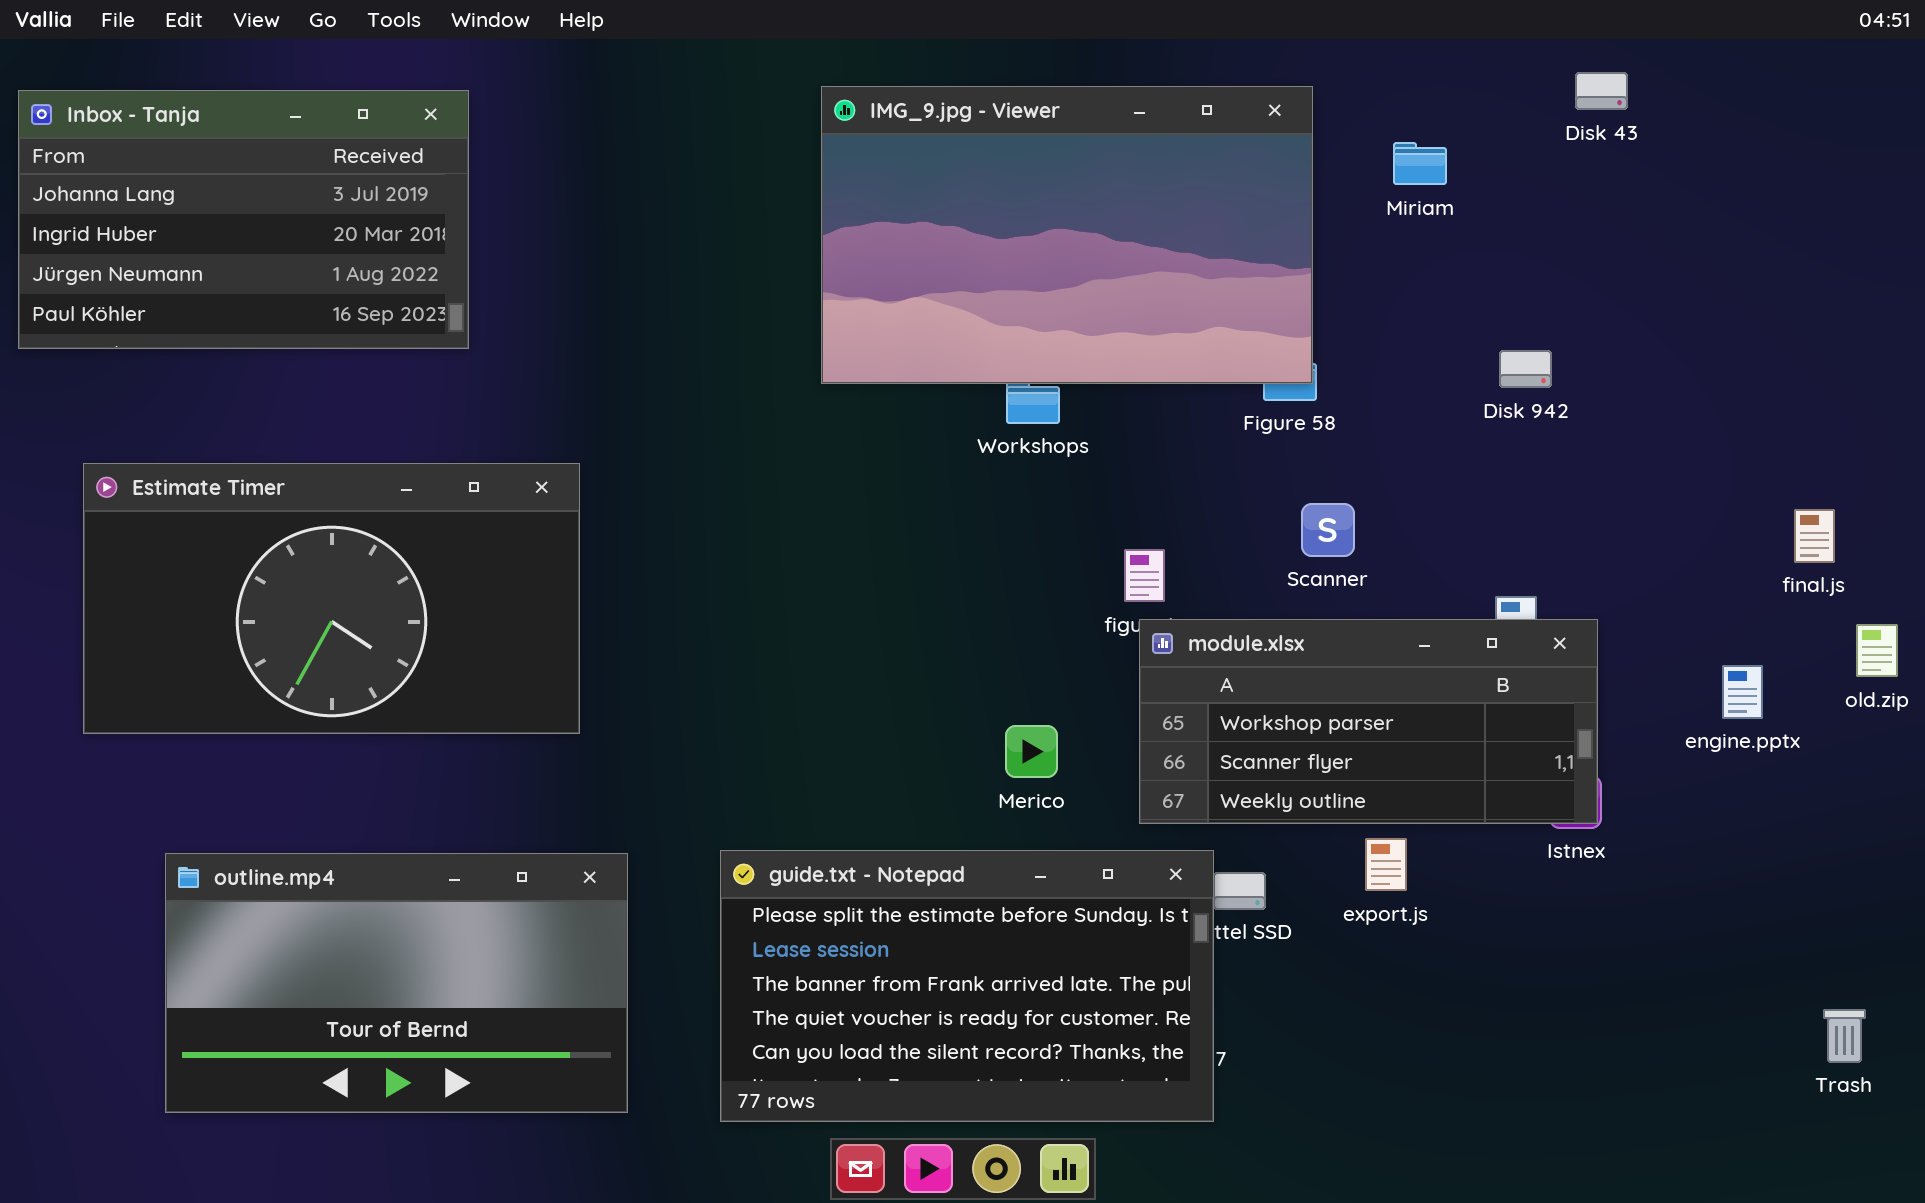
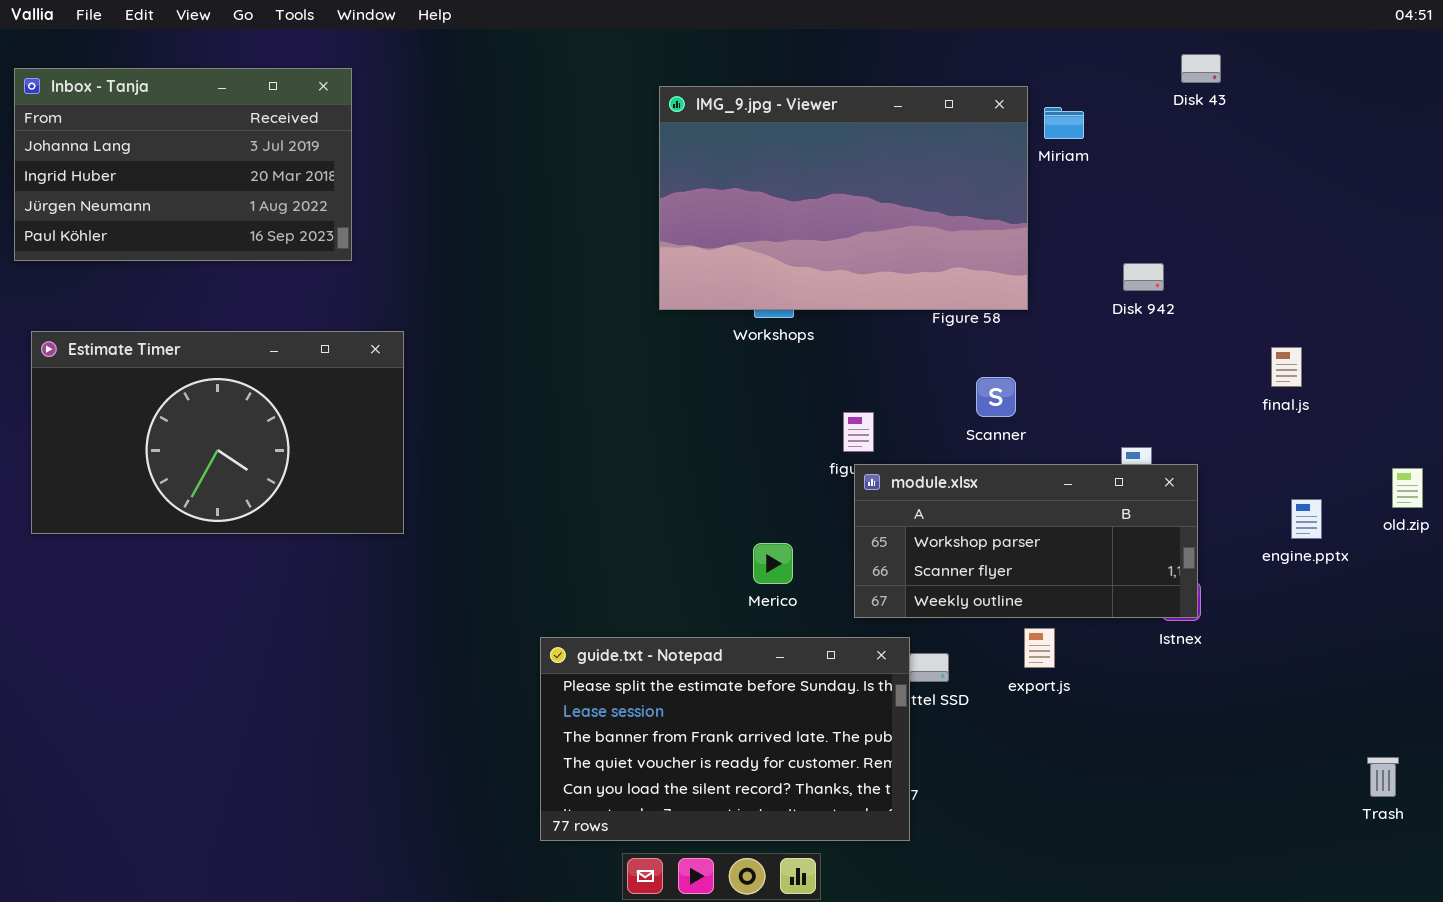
IMG_9.jpg - Viewer: [821,86,1313,384] -> [659,86,1028,310], moved
Estimate Timer: [83,463,580,734] -> [31,331,404,534], moved
final.js: [1794,509,1835,563] -> [1271,347,1302,387], moved
outline.mp4: [165,853,628,1113] -> none, closed

